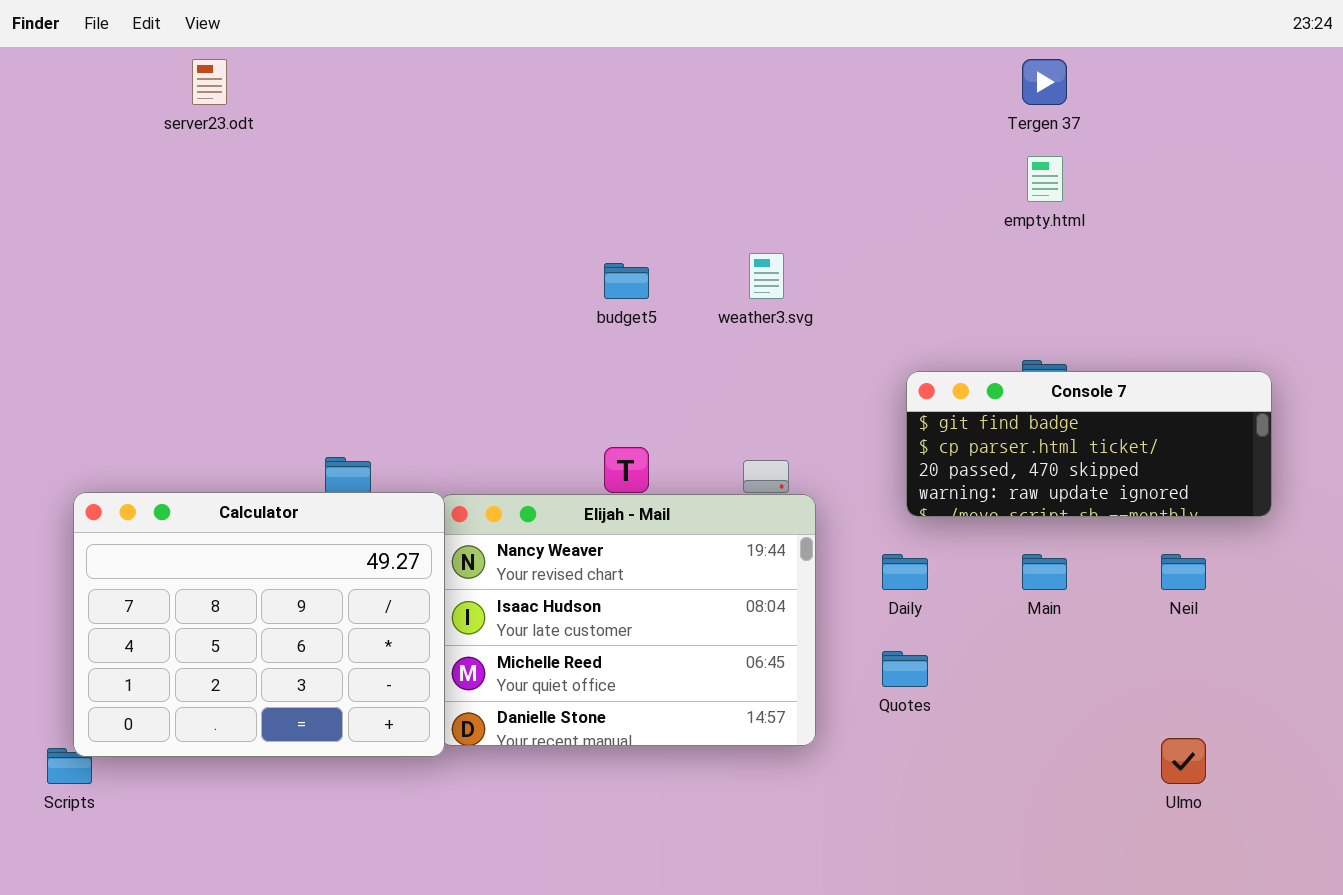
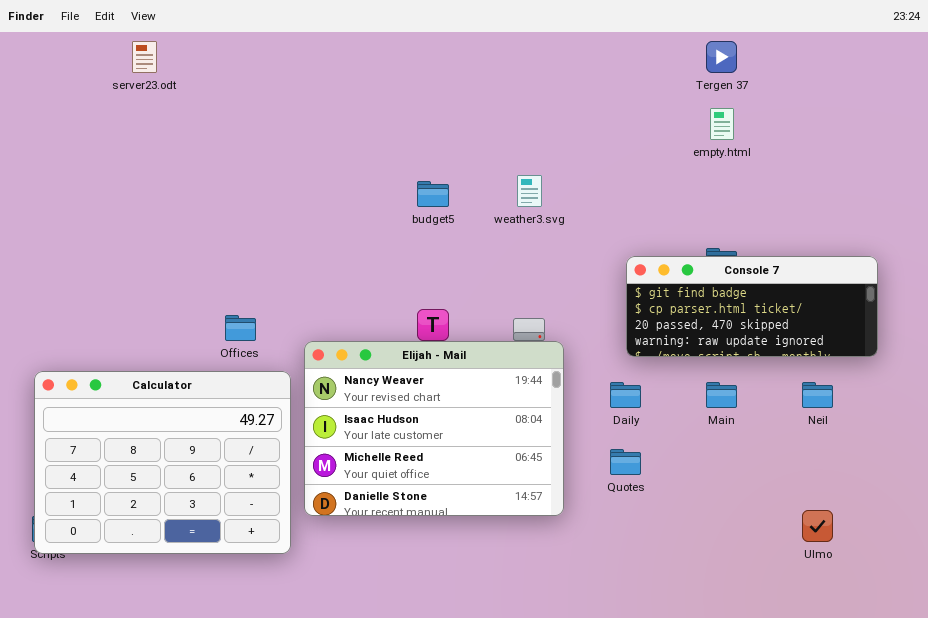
Calculator: [73,492,445,757] -> [34,371,291,554], moved

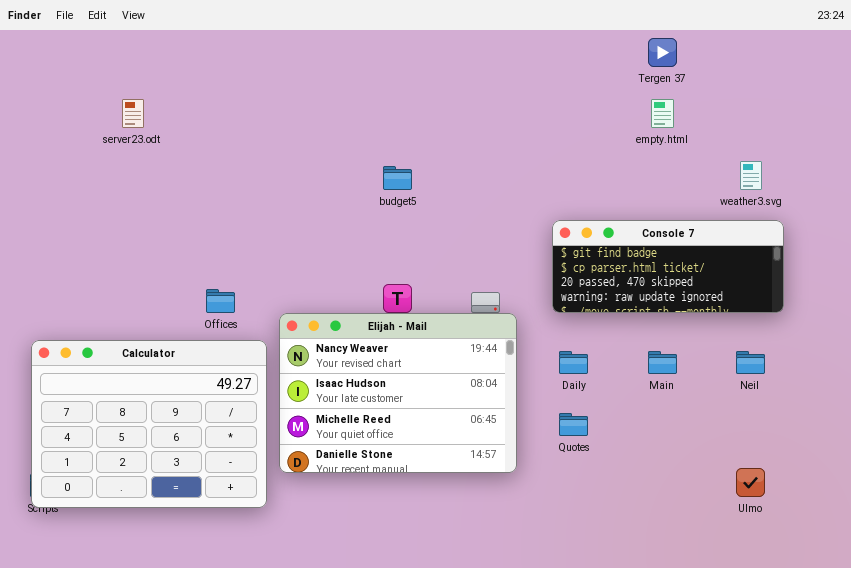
server23.odt: [132,41,157,73] -> [122,99,144,128], moved
weather3.svg: [517,175,542,207] -> [740,161,762,190], moved
Console 7: [626,256,878,357] -> [552,220,784,313], moved

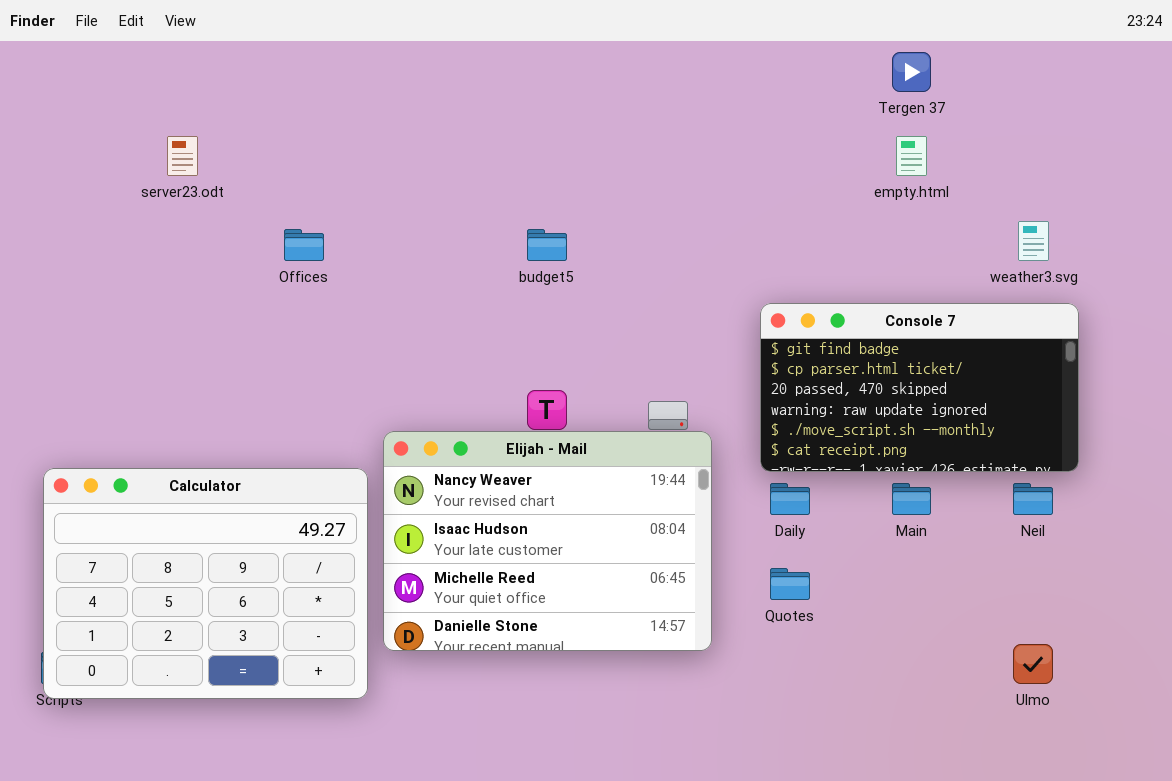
Console 7: [552,220,784,313] -> [760,303,1079,472], resized
Offices: [206,289,235,313] -> [284,229,324,261], moved

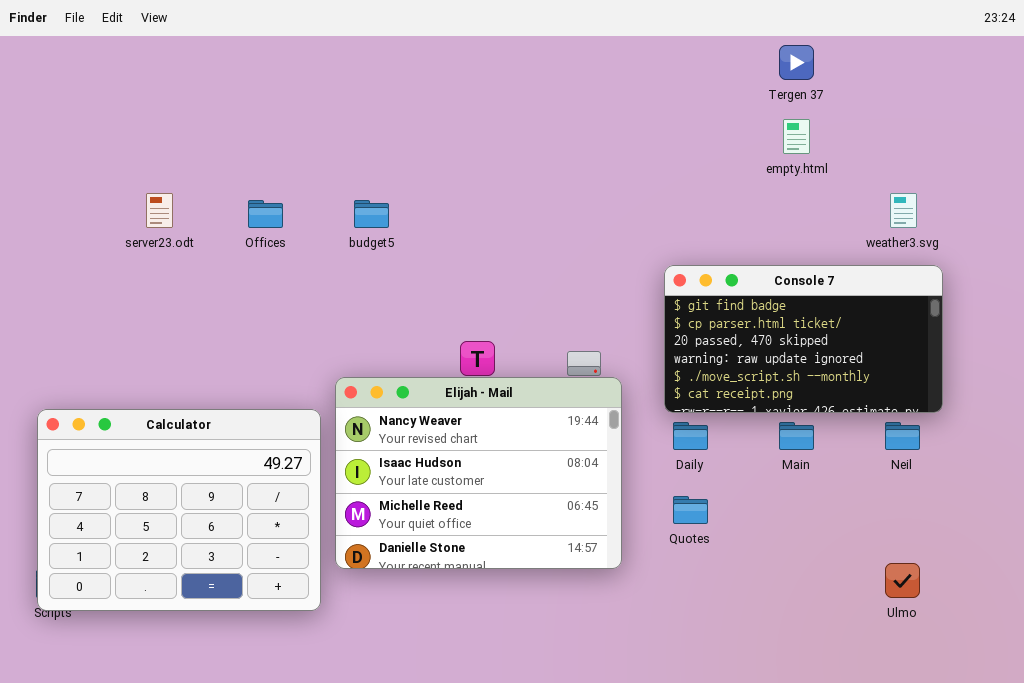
server23.odt: [167,136,198,176] -> [146,193,173,228], moved
budget5: [527,229,567,261] -> [354,200,389,228], moved

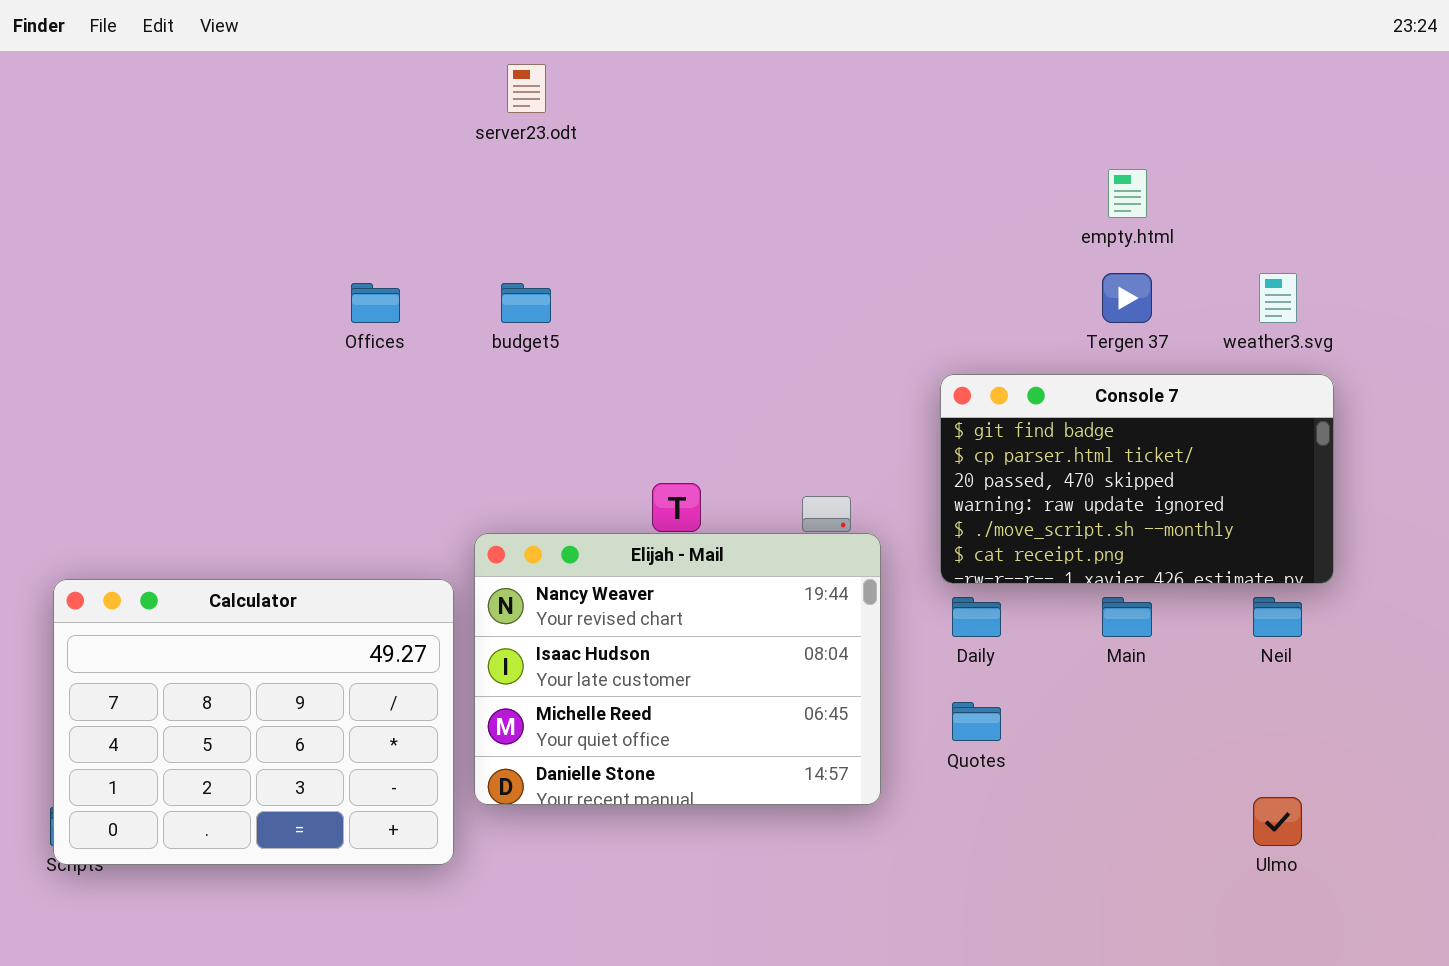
Tergen 37: [779,45,814,80] -> [1102,273,1152,323], moved
server23.odt: [146,193,173,228] -> [507,64,546,113], moved

